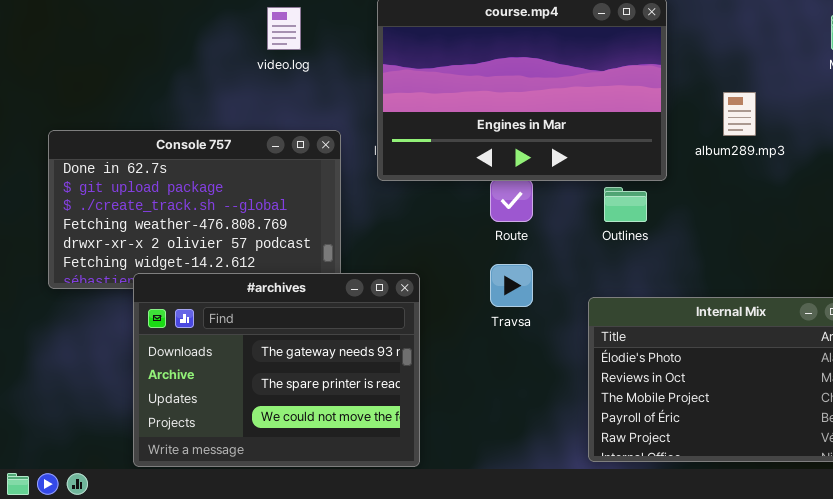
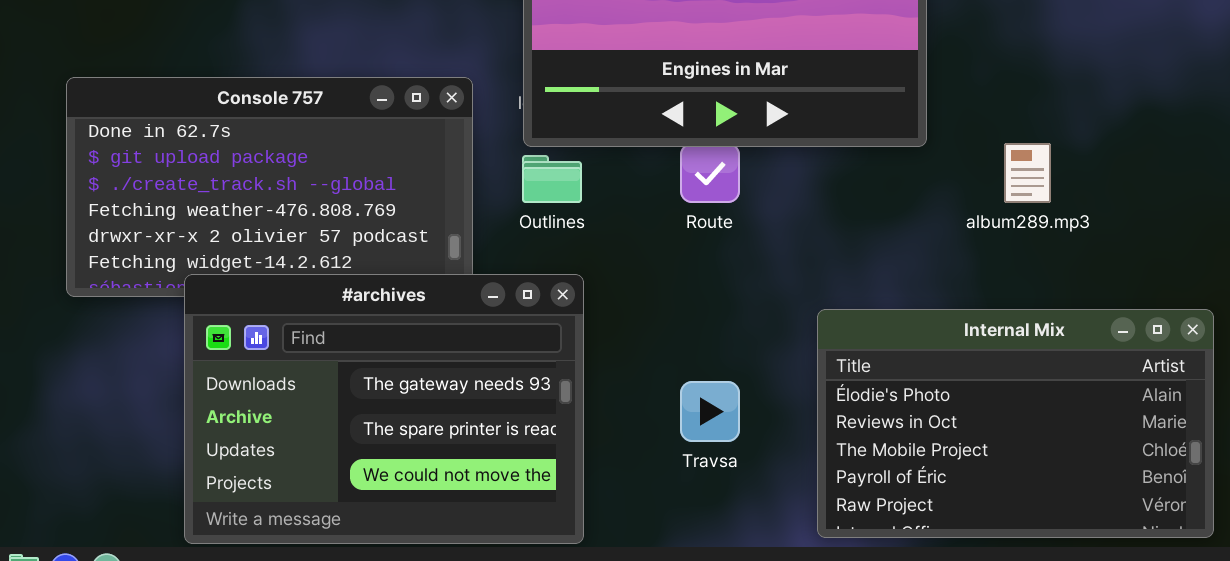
album289.mp3: [723,92,756,136] -> [1004,143,1051,203], moved
Outlines: [604,187,647,222] -> [522,155,582,203], moved
Travsa: [490,264,533,307] -> [680,381,740,442], moved

